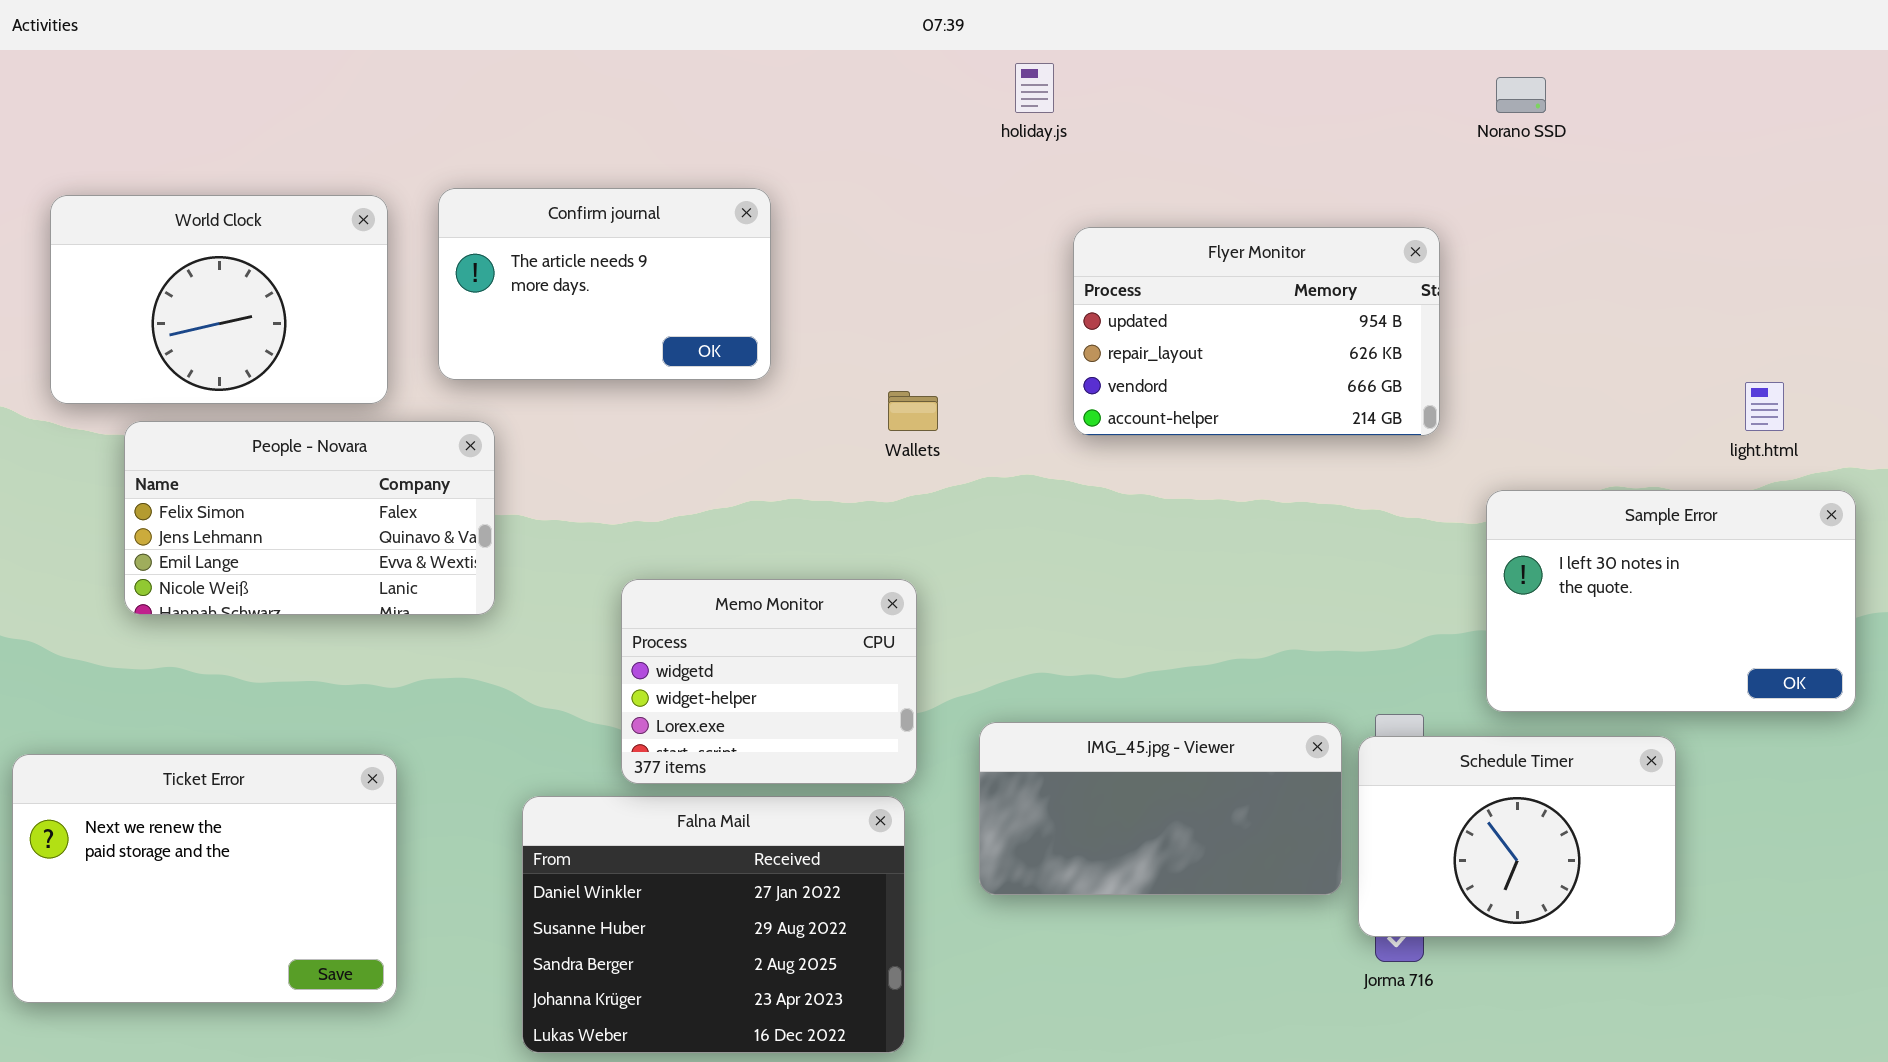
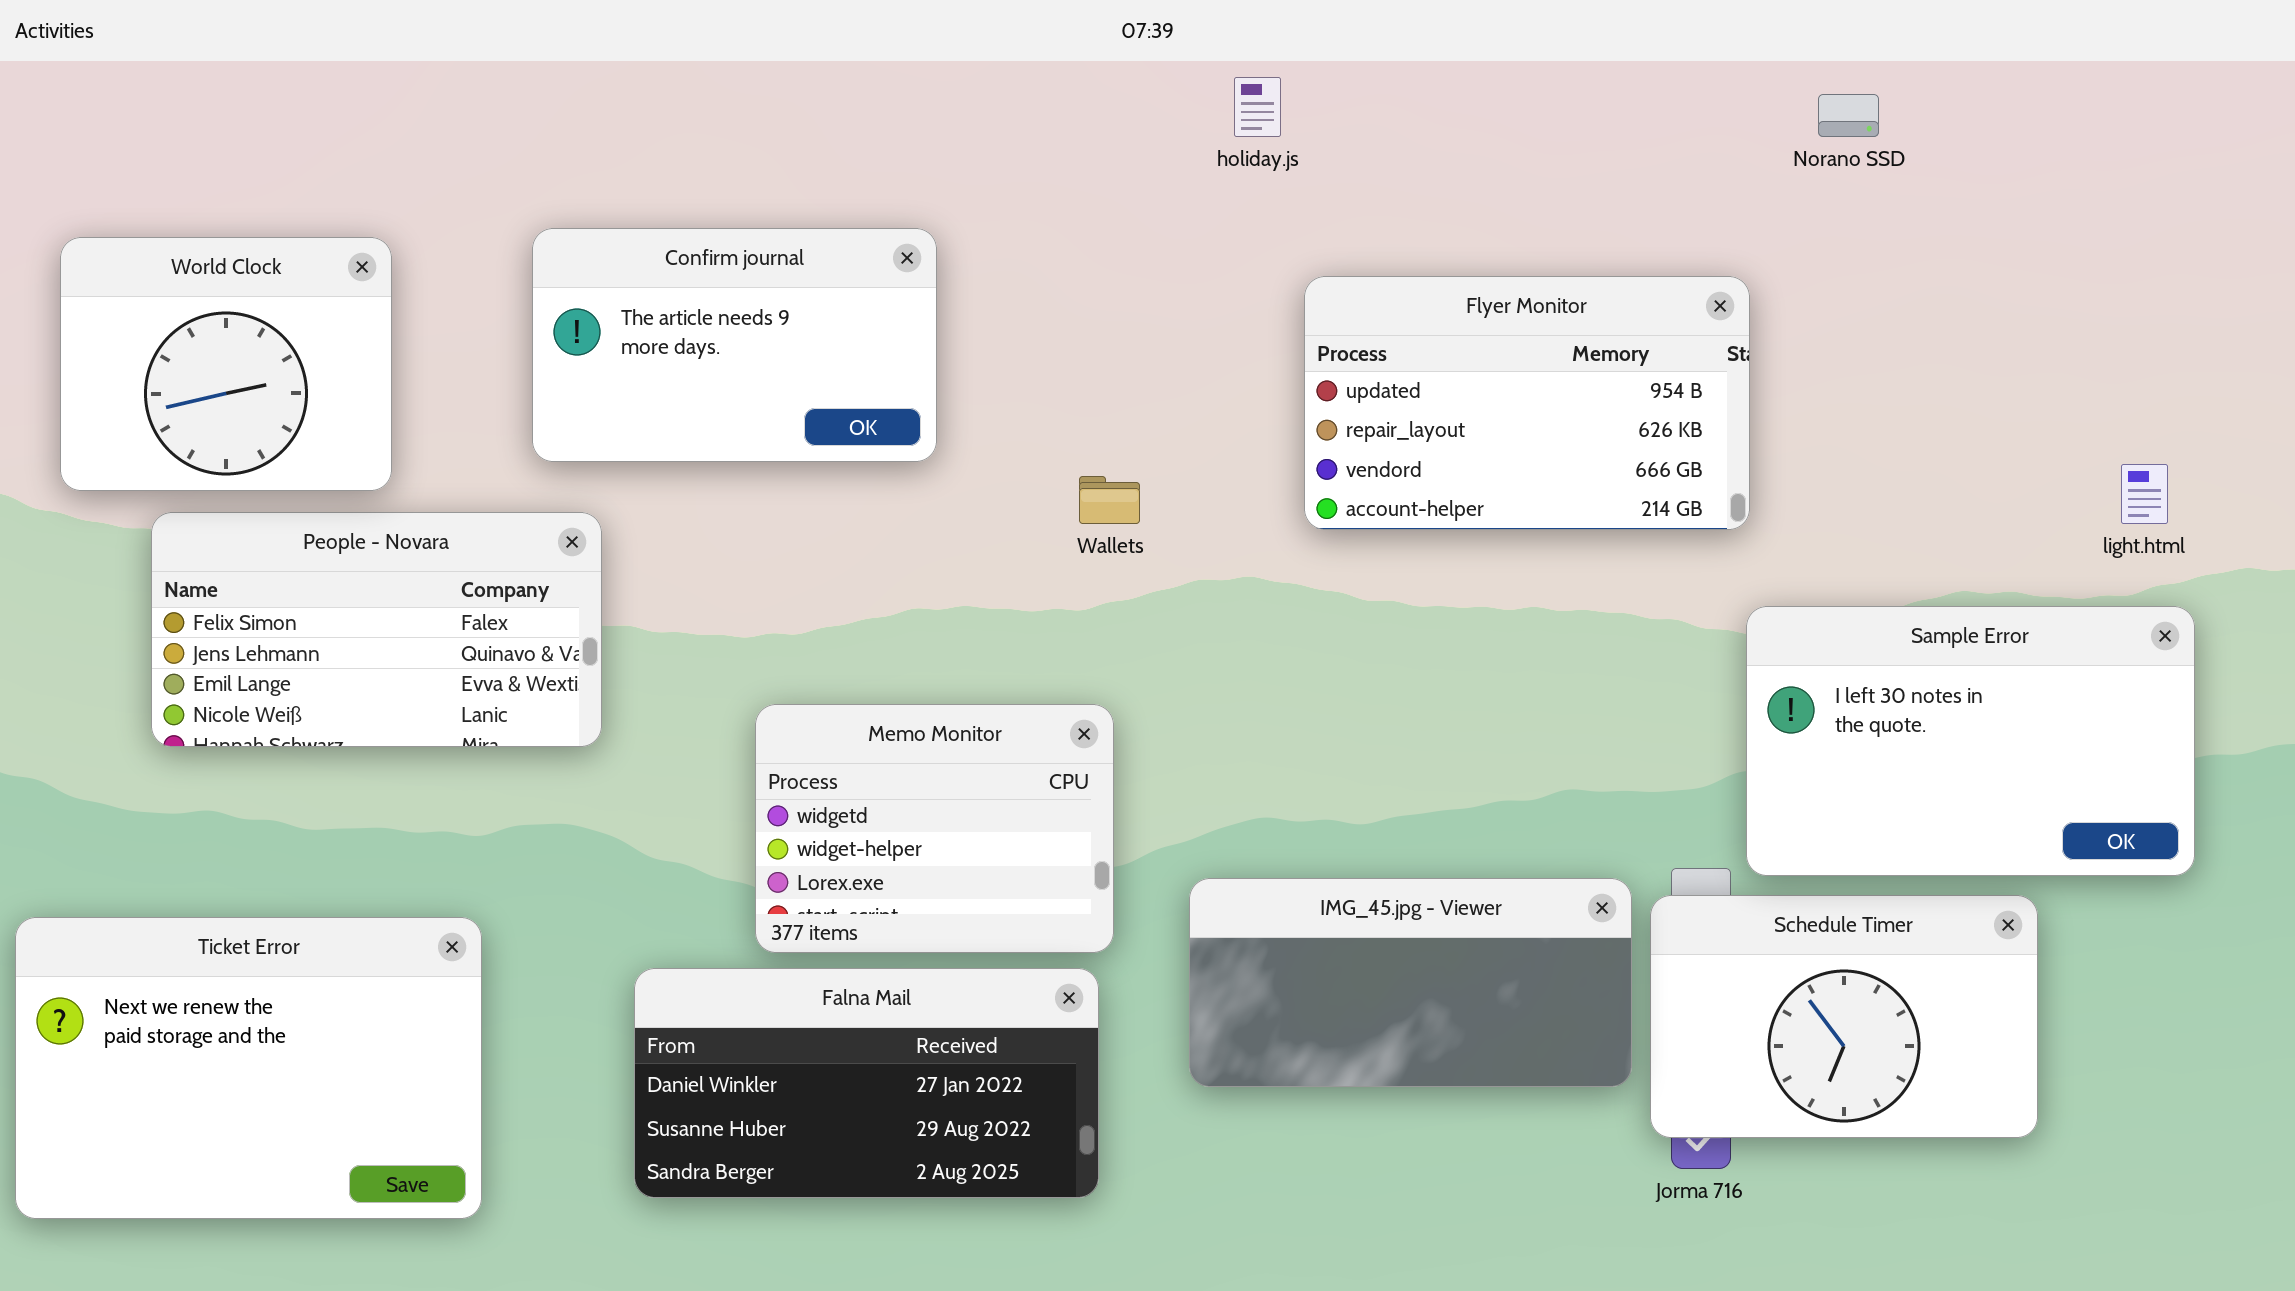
World Clock: [50,195,388,404] -> [60,237,392,491], resized
Sample Error: [1486,490,1856,712] -> [1746,606,2195,876], moved
Falna Mail: [522,796,905,1053] -> [634,968,1099,1198], resized

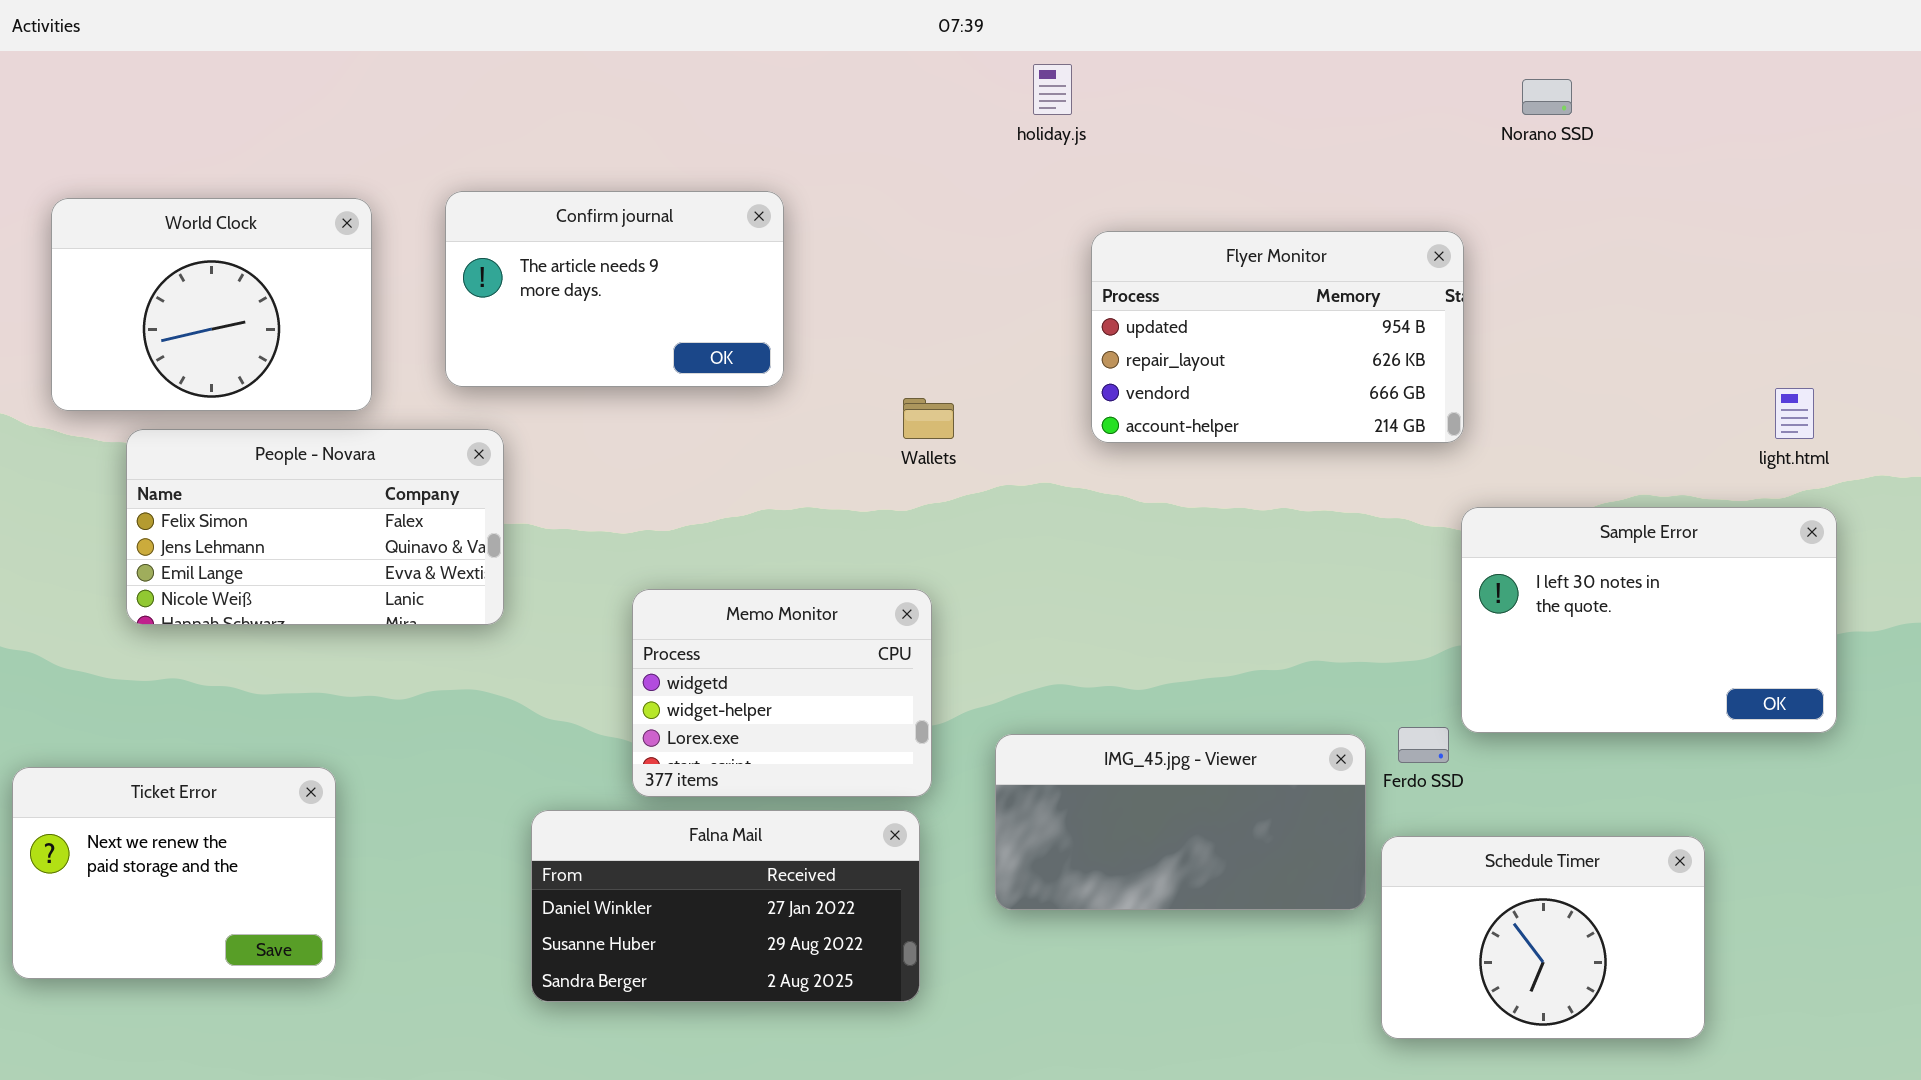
World Clock: [60,237,392,491] -> [51,198,372,411], resized
Schedule Timer: [1650,895,2038,1138] -> [1381,836,1705,1039], moved
Ticket Error: [15,917,482,1219] -> [12,767,336,979], resized

